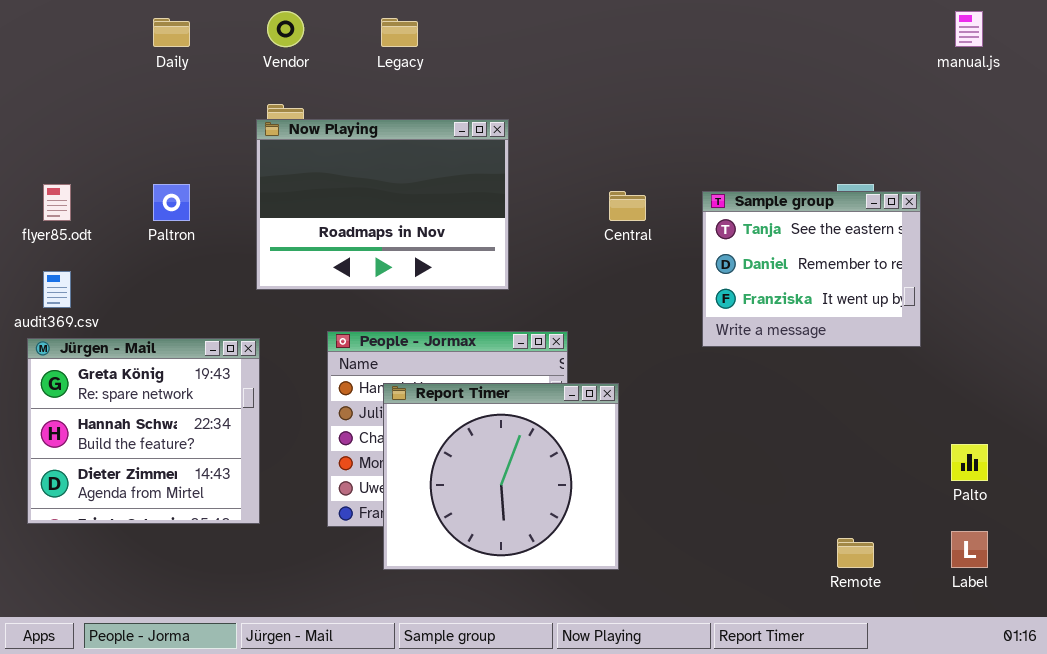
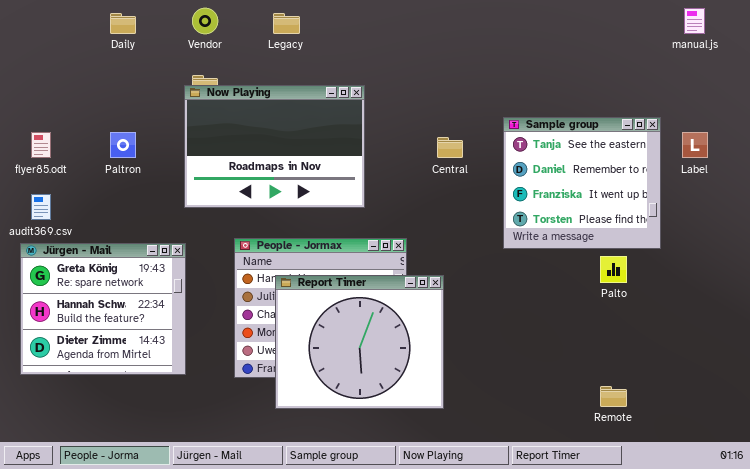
Sample group: [702,191,921,347] -> [503,117,661,249], resized
Palto: [951,444,988,481] -> [600,256,627,283], moved
Label: [951,531,988,568] -> [682,132,708,158], moved

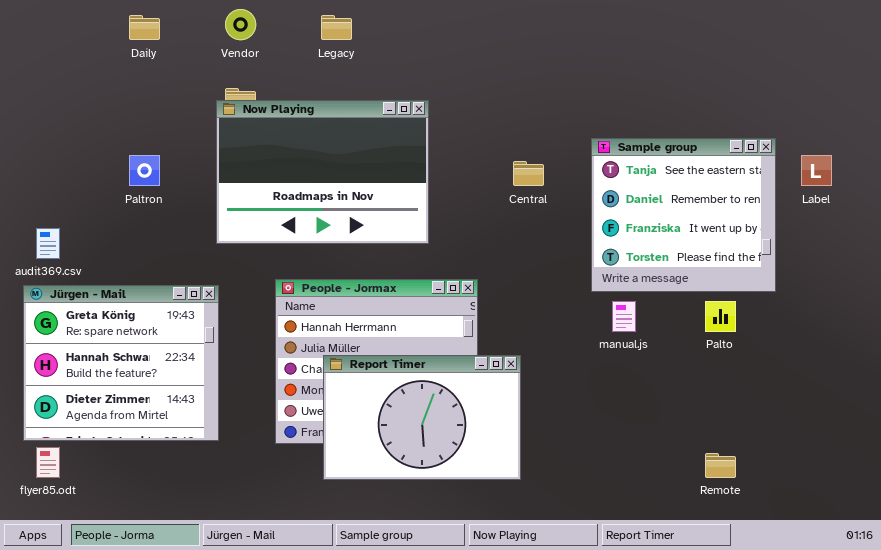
manual.js: [684,8,705,34] -> [612,301,636,332], moved
flyer85.odt: [31,132,51,158] -> [36,447,60,478], moved
Report Timer: [275,275,444,409] -> [323,355,521,480], resized

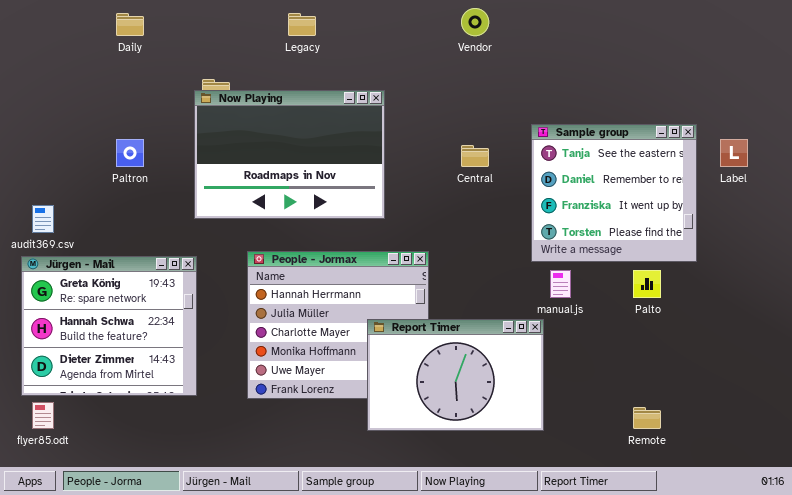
Vendor: [225,9,256,40] -> [461,8,489,36], moved
Report Timer: [323,355,521,480] -> [367,319,544,431], moved

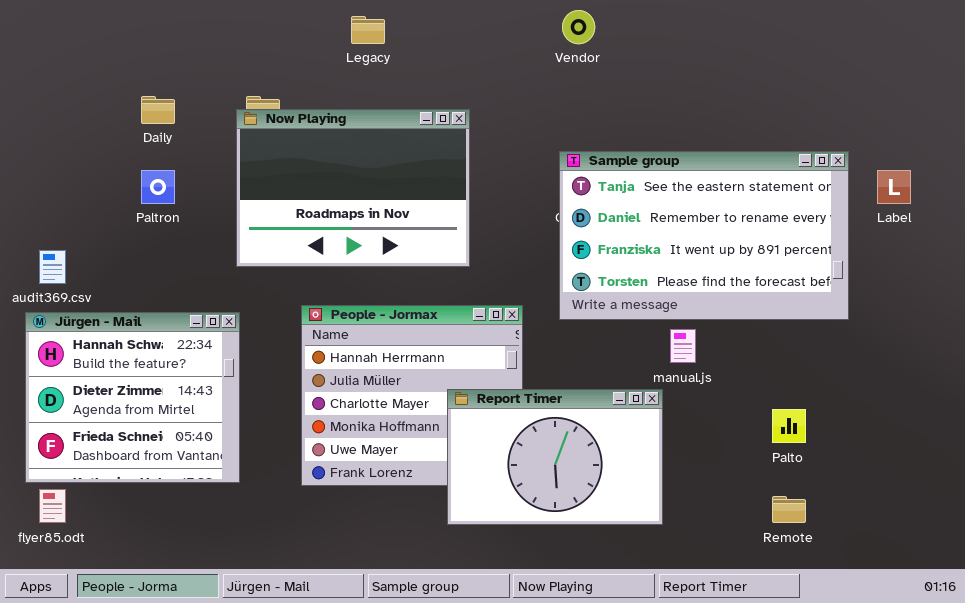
Daily: [116,13,144,36] -> [141,96,175,124], moved
Sample group: [531,124,697,262] -> [559,151,849,320], resized
Jürgen - Mail: [21,256,197,396] -> [25,312,240,483], scrolled down 1 row
Palto: [633,270,661,298] -> [772,409,806,443], moved

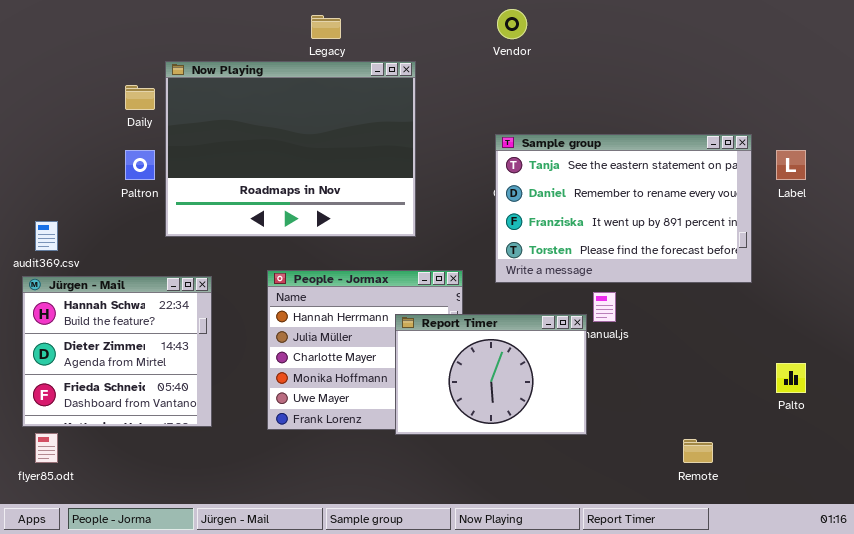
Now Playing: [236,109,470,267] -> [165,61,416,237], resized
Report Timer: [447,389,663,525] -> [395,314,587,435], moved
Palto: [772,409,806,443] -> [776,363,806,393], moved

